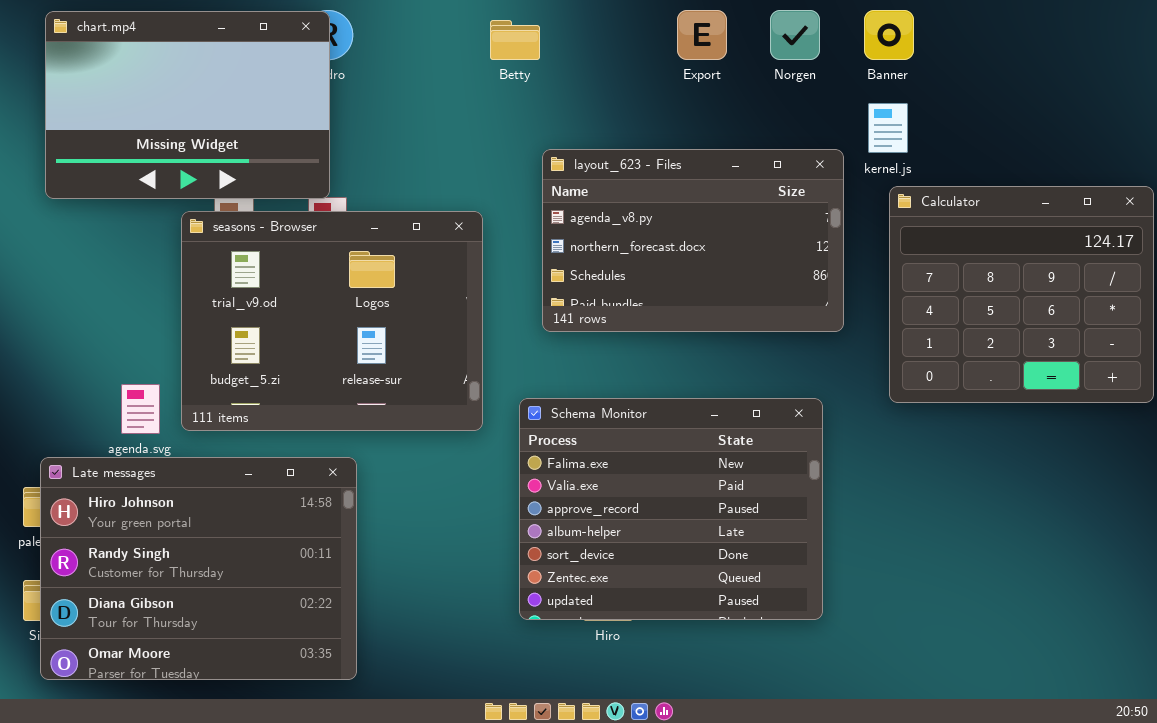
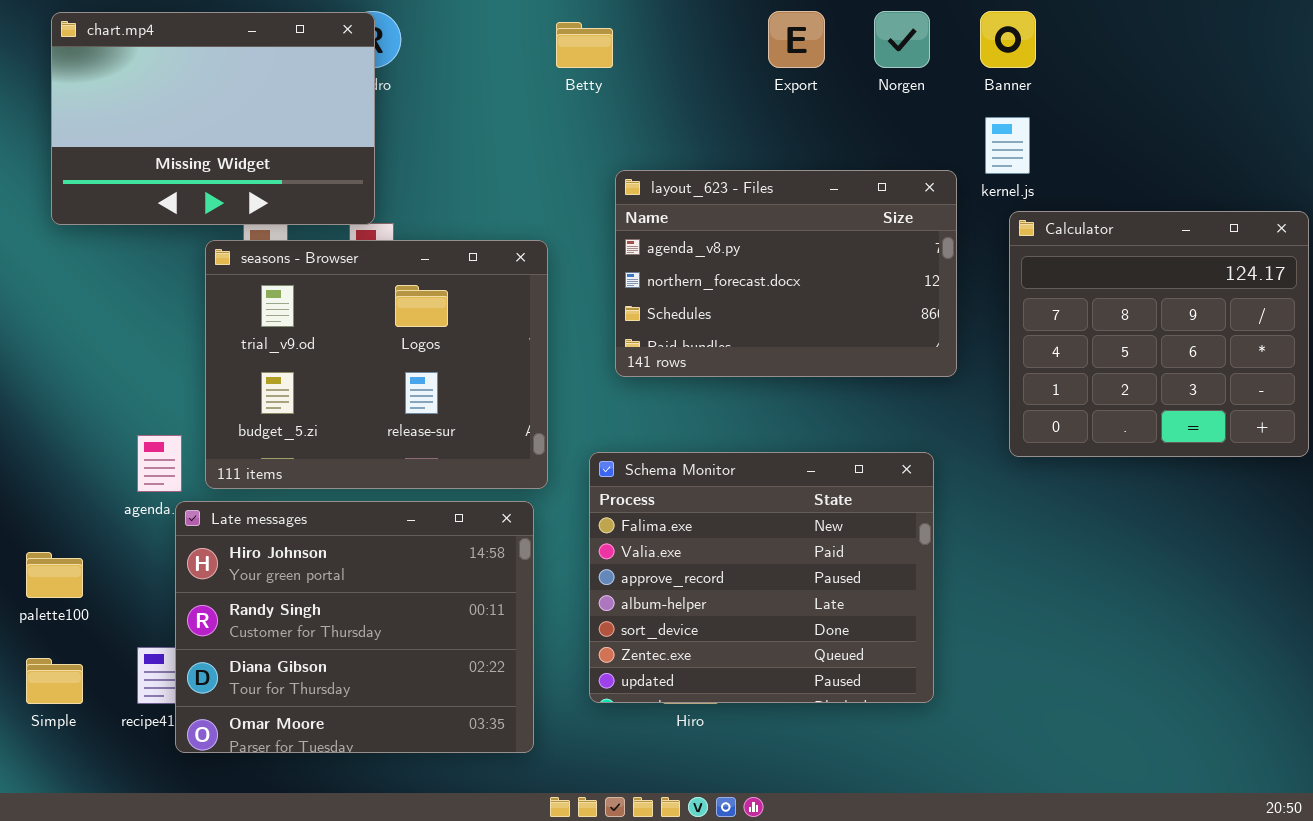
Late messages: [40,457,357,680] -> [175,501,534,753], moved

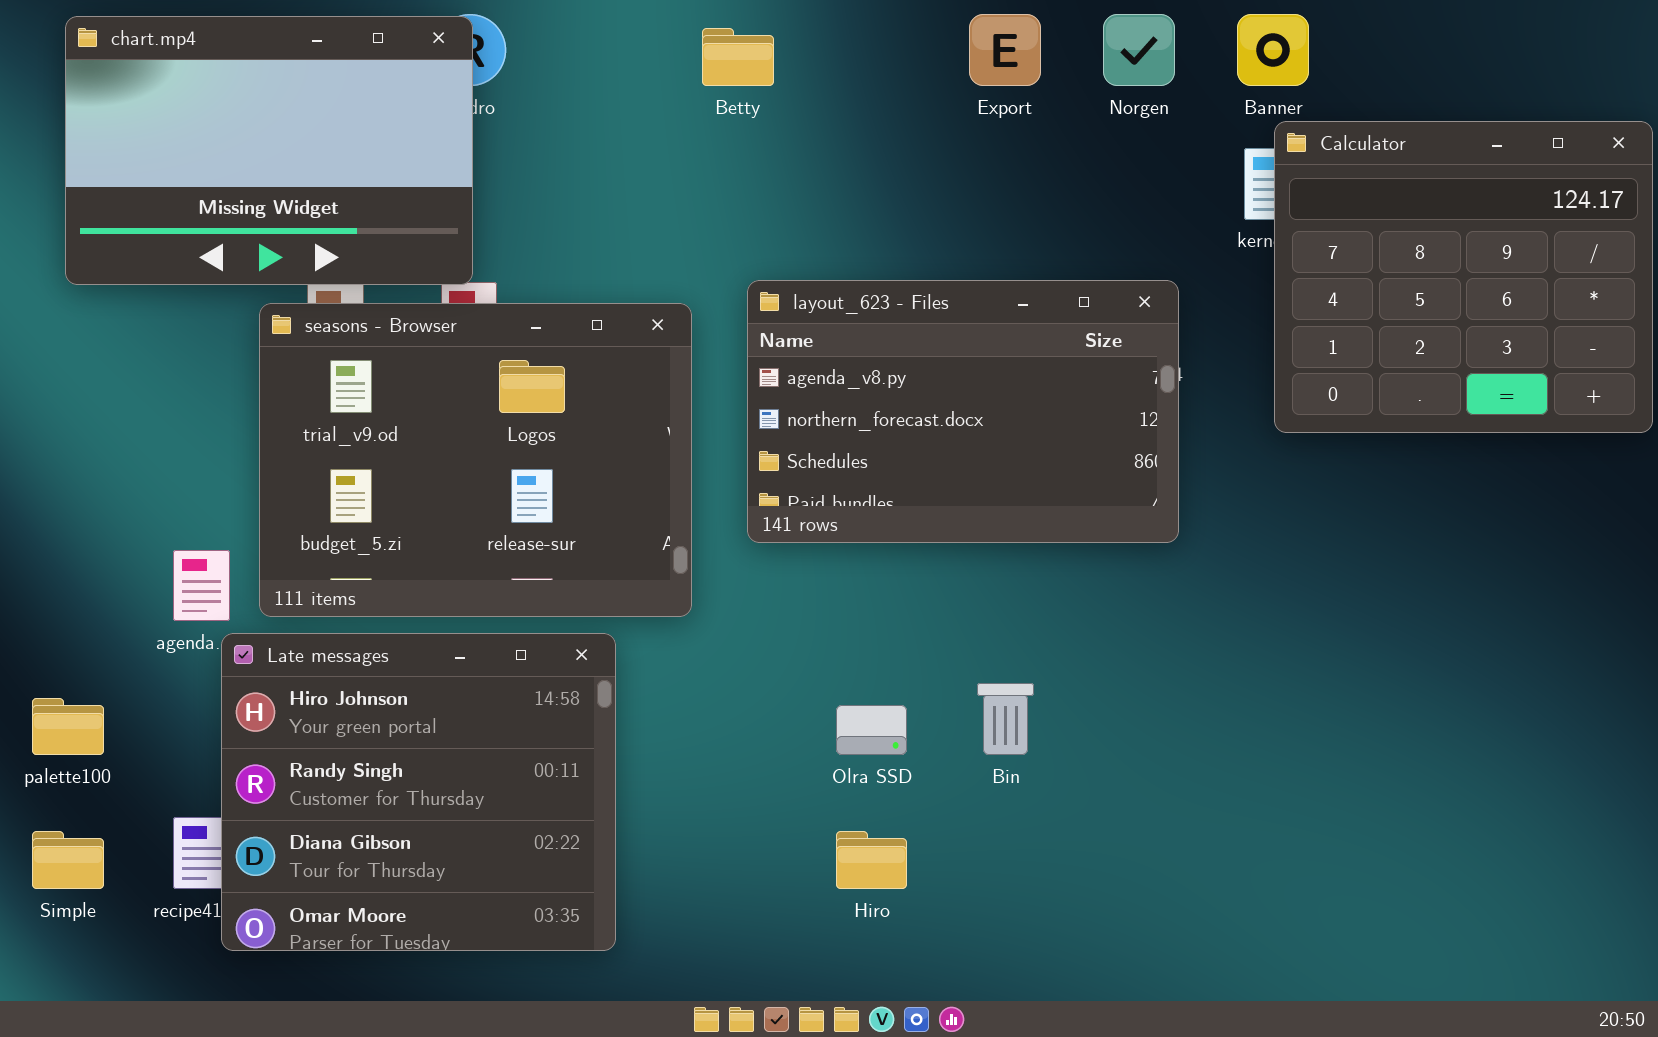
layout_623 - Files: [615,170,957,377] -> [747,280,1179,543], moved
Calculator: [1009,211,1309,457] -> [1274,121,1653,433], moved
Schema Monitor: [589,452,934,703] -> none, closed
Late messages: [175,501,534,753] -> [221,633,616,951], resized

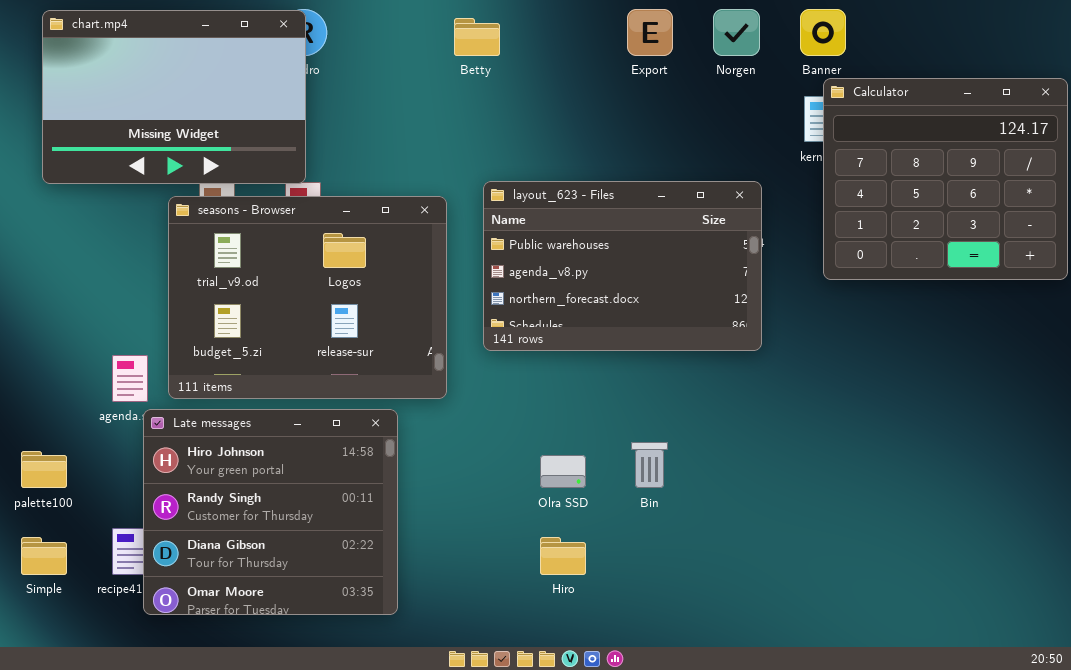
layout_623 - Files: [747,280,1179,543] -> [483,181,762,351], scrolled up 1 row

